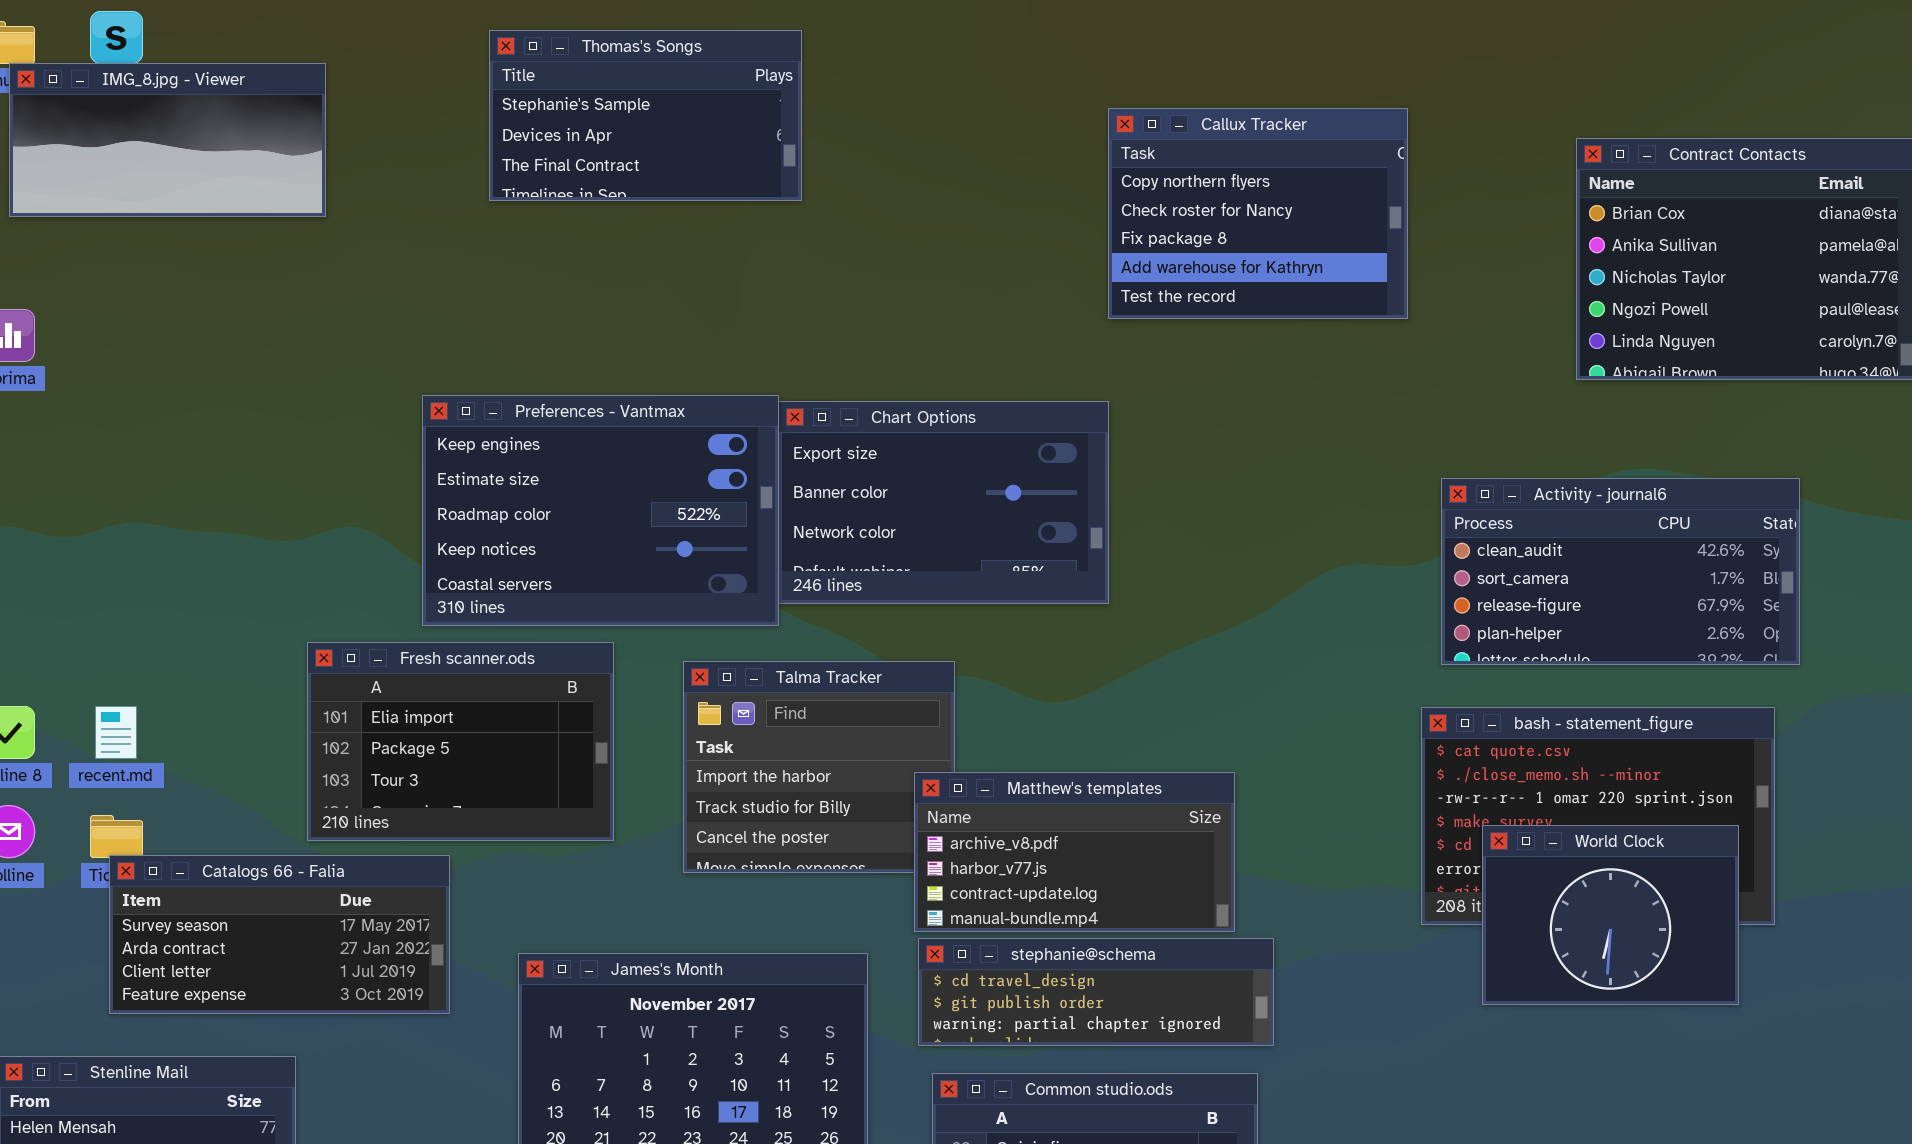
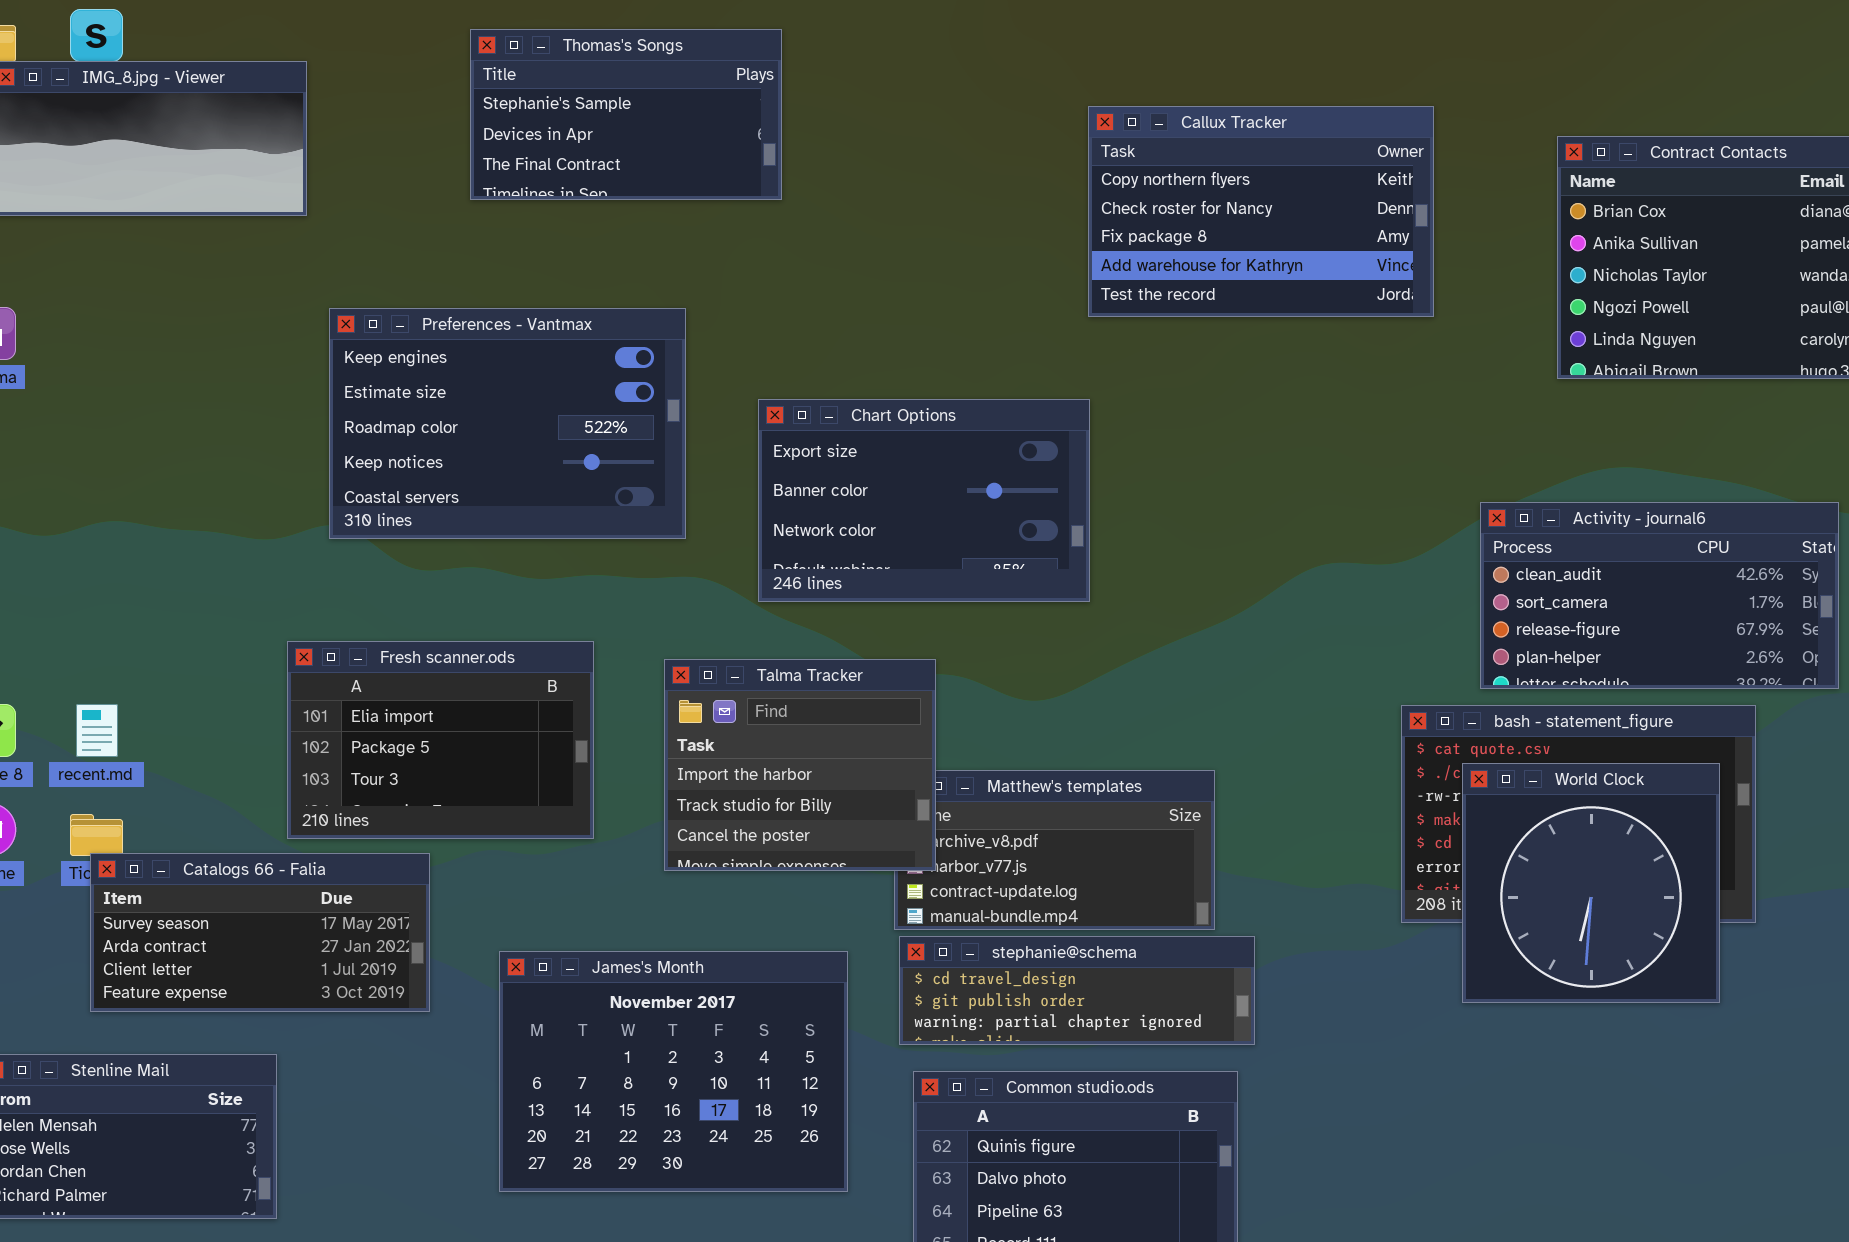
Callux Tracker: [1108,108,1408,319] -> [1088,106,1434,317], resized
Preferences - Vantmax: [422,395,779,626] -> [329,308,686,539], moved
Activity - journal6: [1441,478,1800,665] -> [1480,502,1839,689], moved
Talma Tracker: [683,661,955,873] -> [664,659,936,871], raised
World Clock: [1482,825,1739,1005] -> [1462,763,1720,1003], resized

